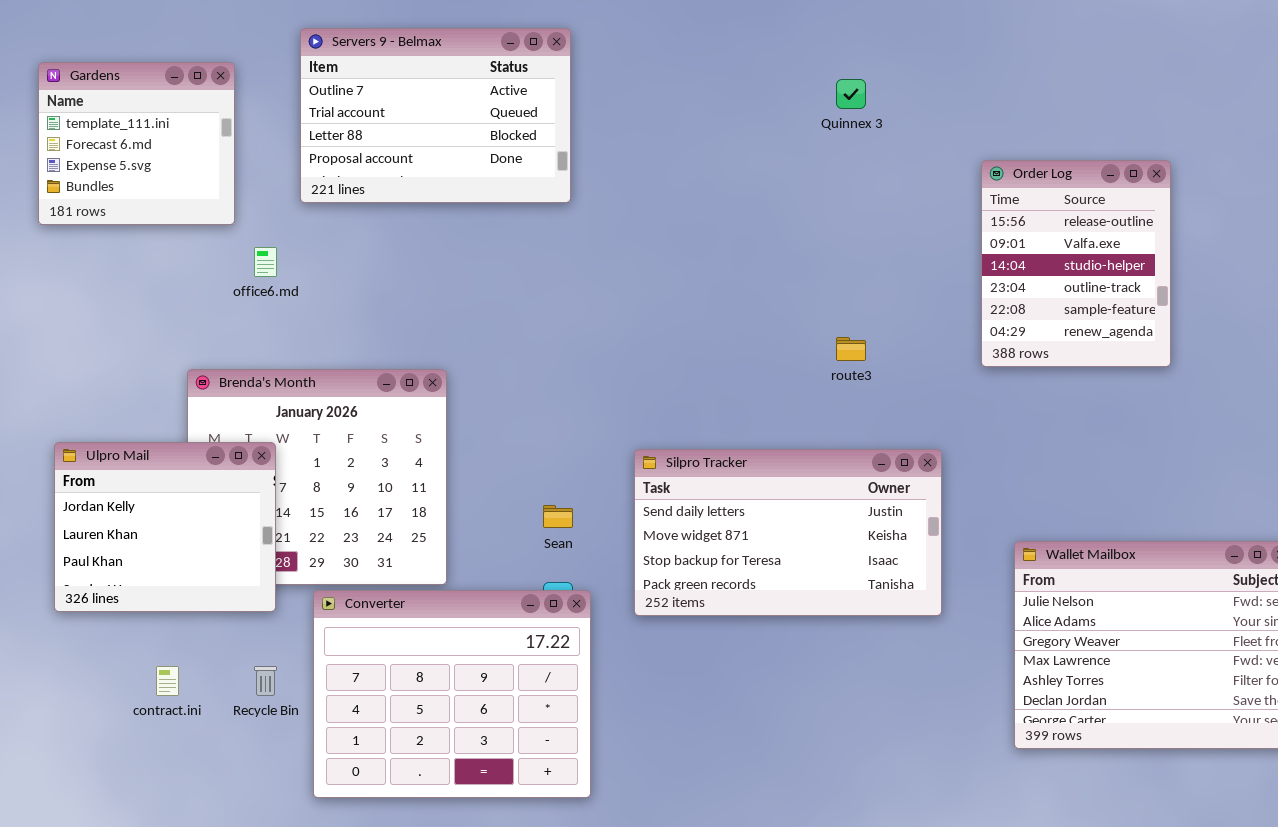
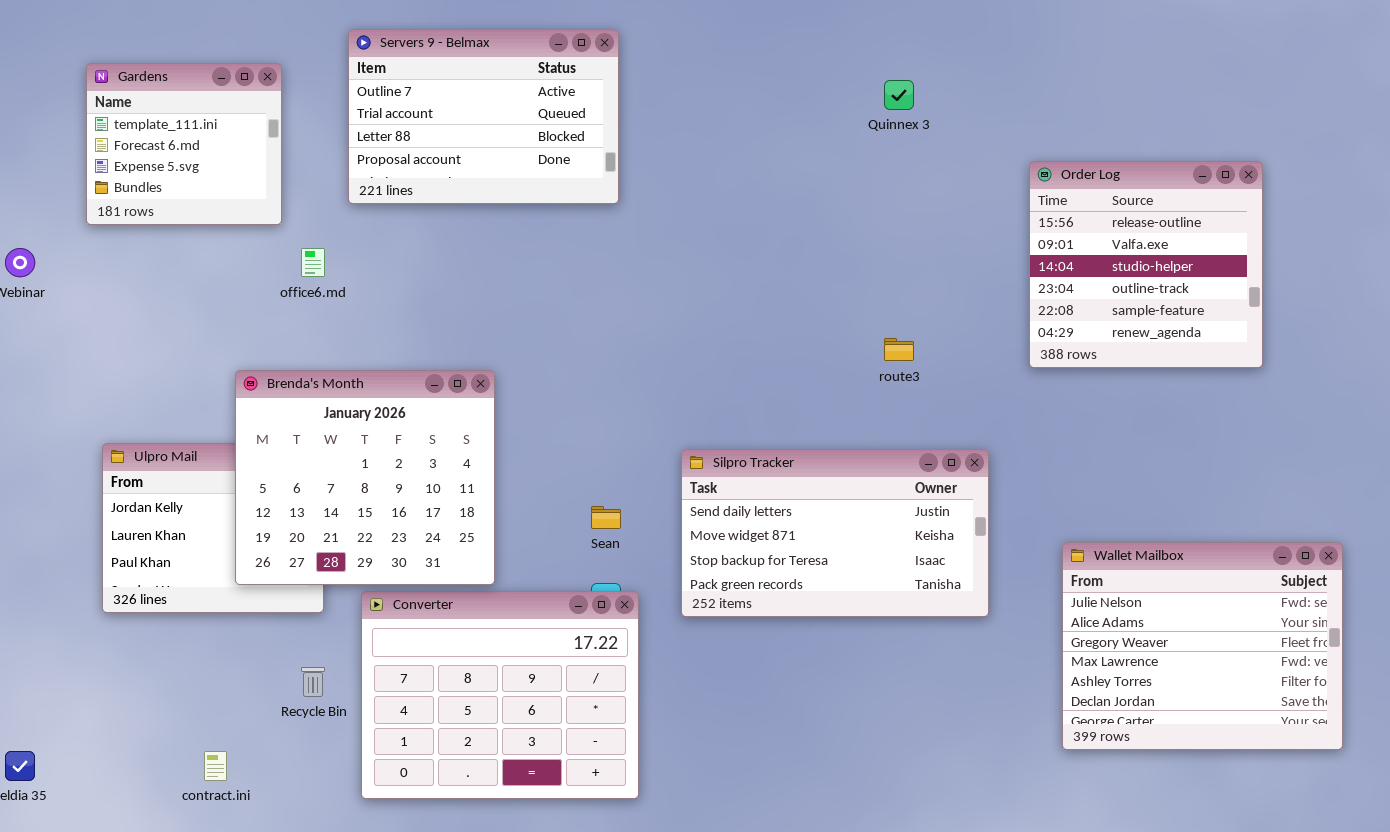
Order Log: [981,160,1171,367] -> [1029,161,1263,368], resized
Brenda's Month: [187,369,447,585] -> [235,370,495,585], raised
contract.ini: [156,666,179,696] -> [204,751,227,781], moved

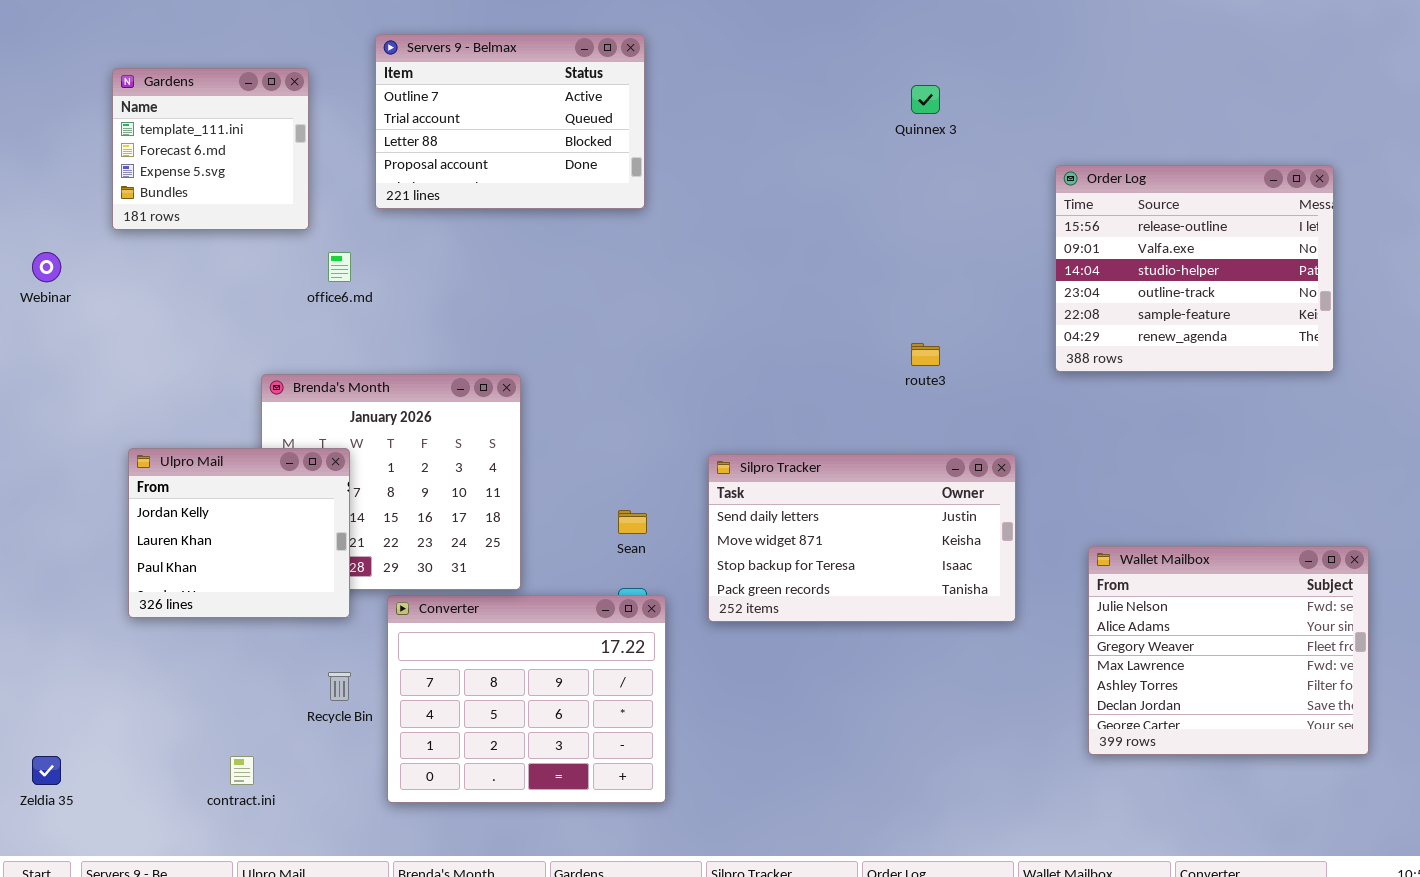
Order Log: [1029,161,1263,368] -> [1055,165,1334,372], resized
Ulpro Mail: [102,443,324,613] -> [128,448,350,618], raised

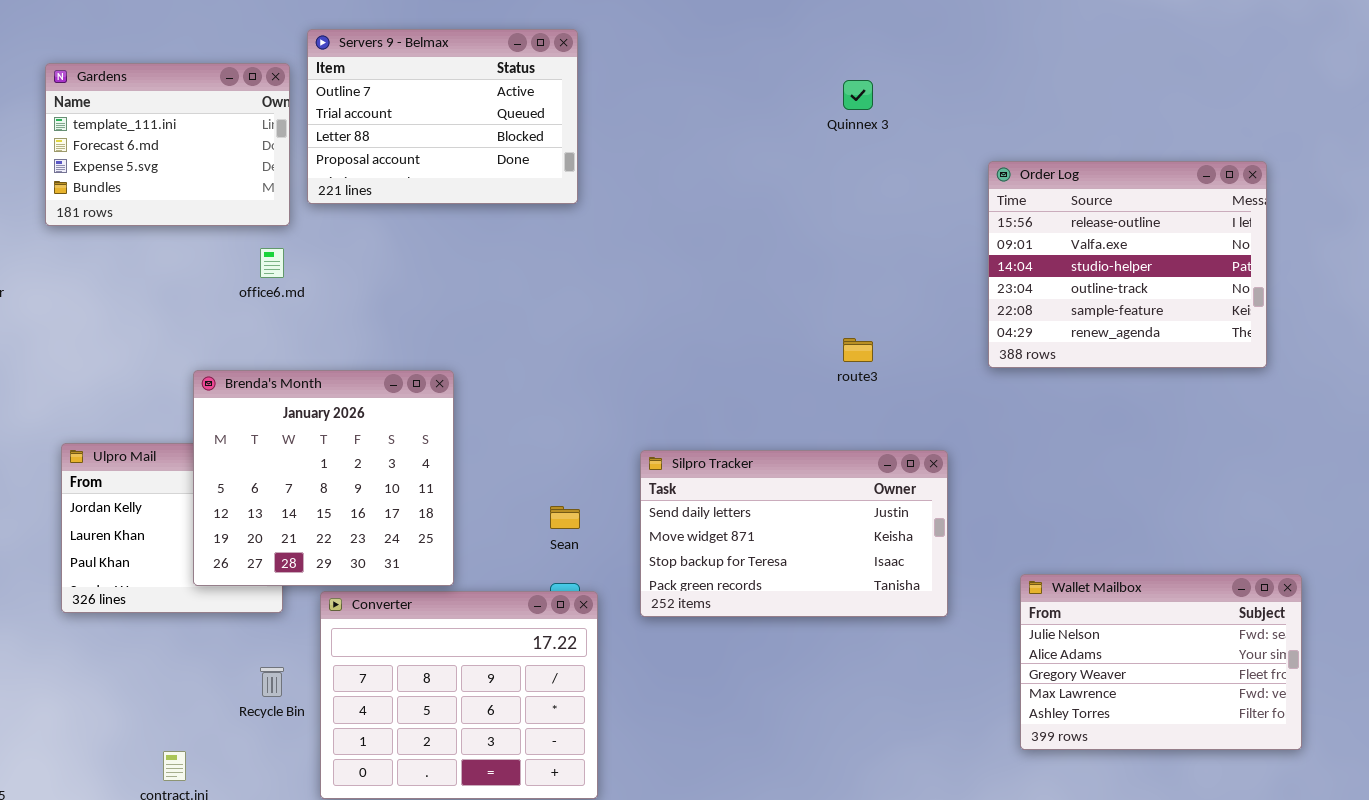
Gardens: [112,68,309,230] -> [45,63,290,226], resized
Brenda's Month: [261,374,521,590] -> [193,370,454,586], raised
Wallet Mailbox: [1088,546,1369,755] -> [1020,574,1302,750], resized

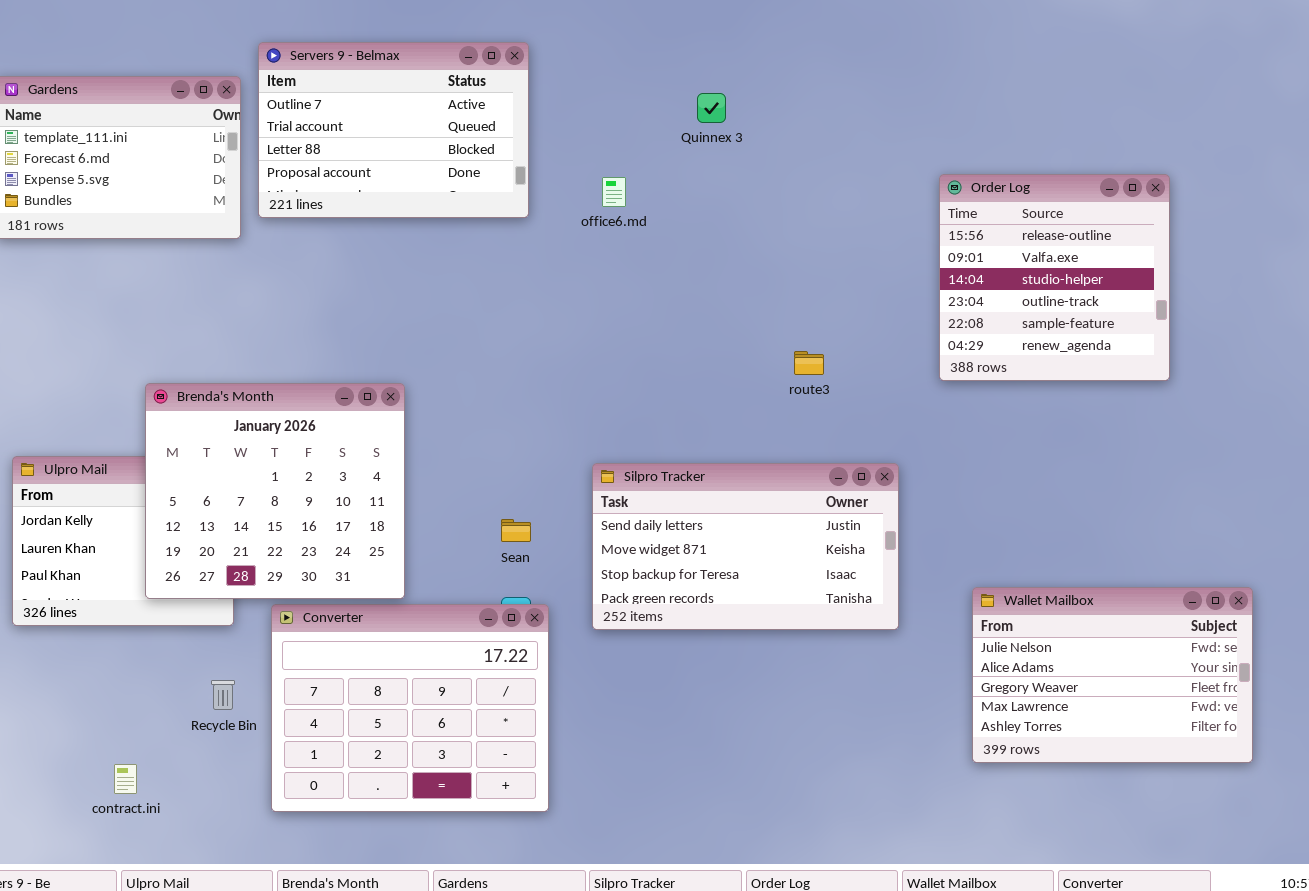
Quinnex 3: [843,80,873,110] -> [697,93,726,123], moved
Order Log: [988,161,1267,368] -> [939,174,1170,381], resized
office6.md: [260,248,284,278] -> [602,177,626,207], moved

